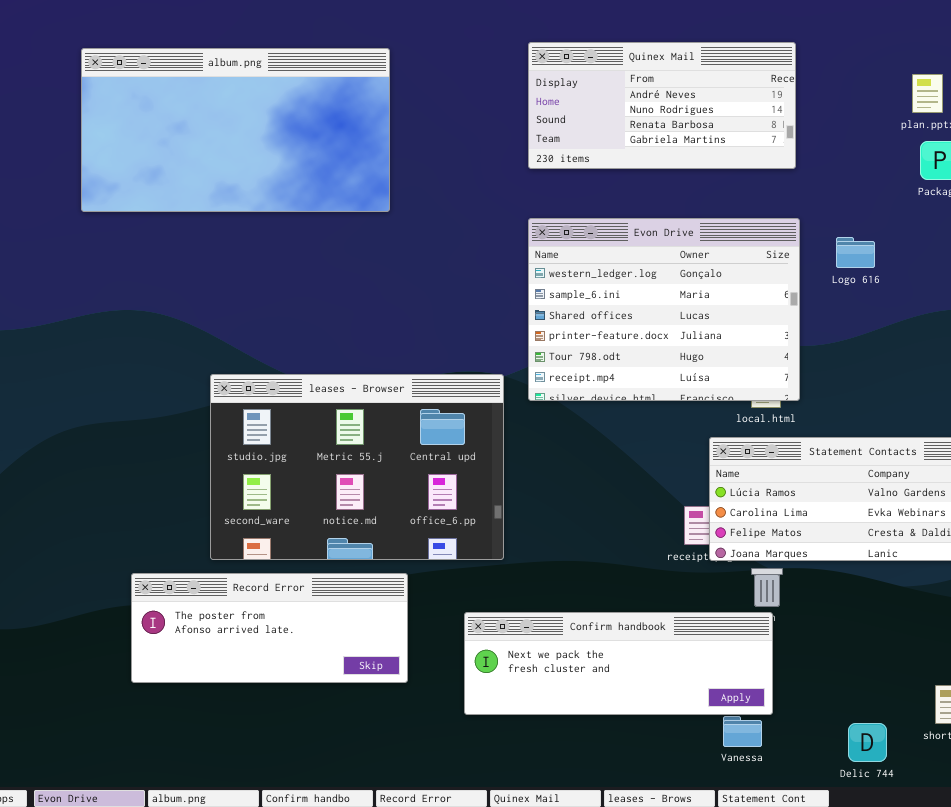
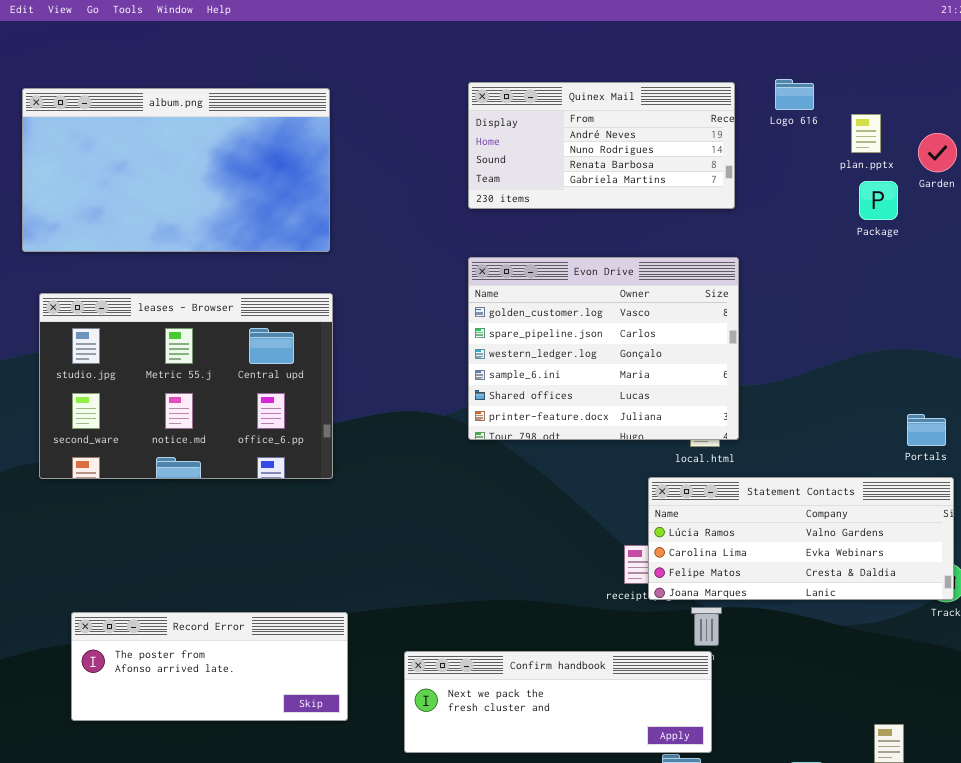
Evon Drive: [528,218,800,401] -> [468,257,739,440], scrolled up 2 rows
Logo 616: [836,237,875,268] -> [775,79,814,110], moved
leases - Browser: [210,374,504,560] -> [39,293,333,479], moved

